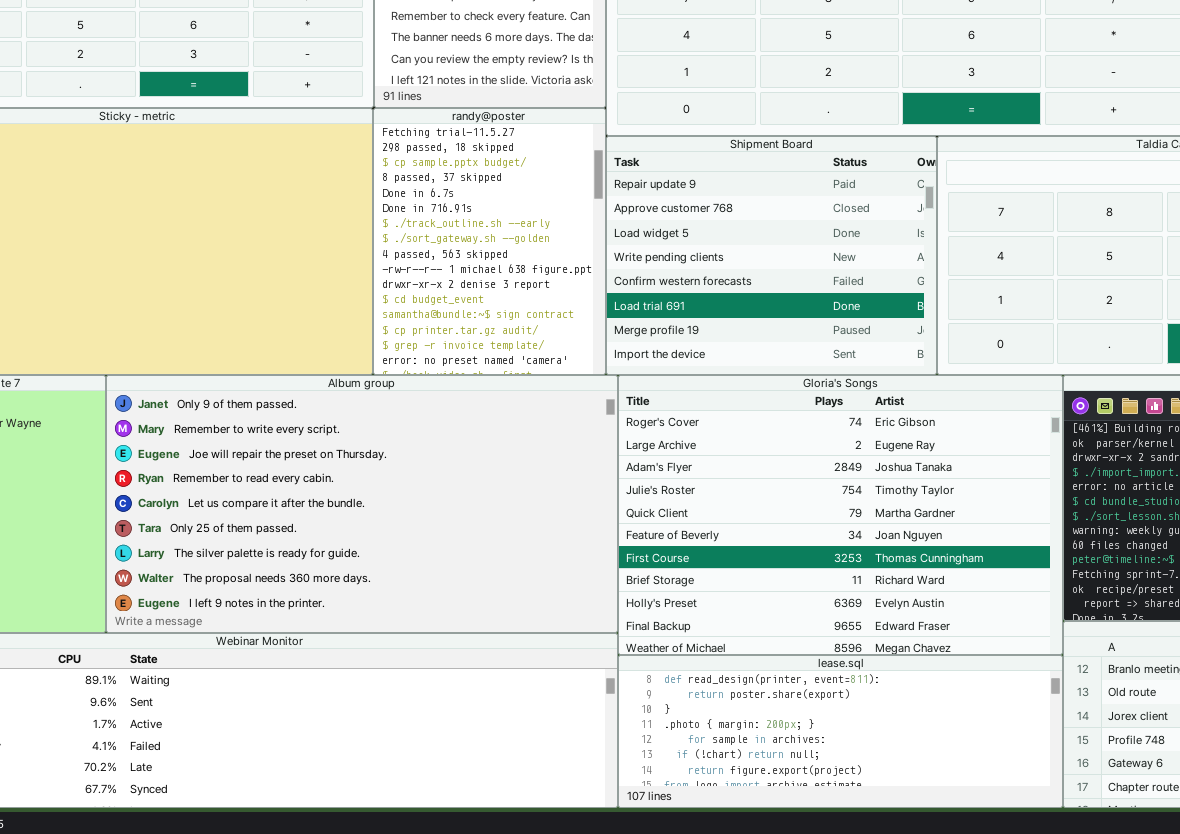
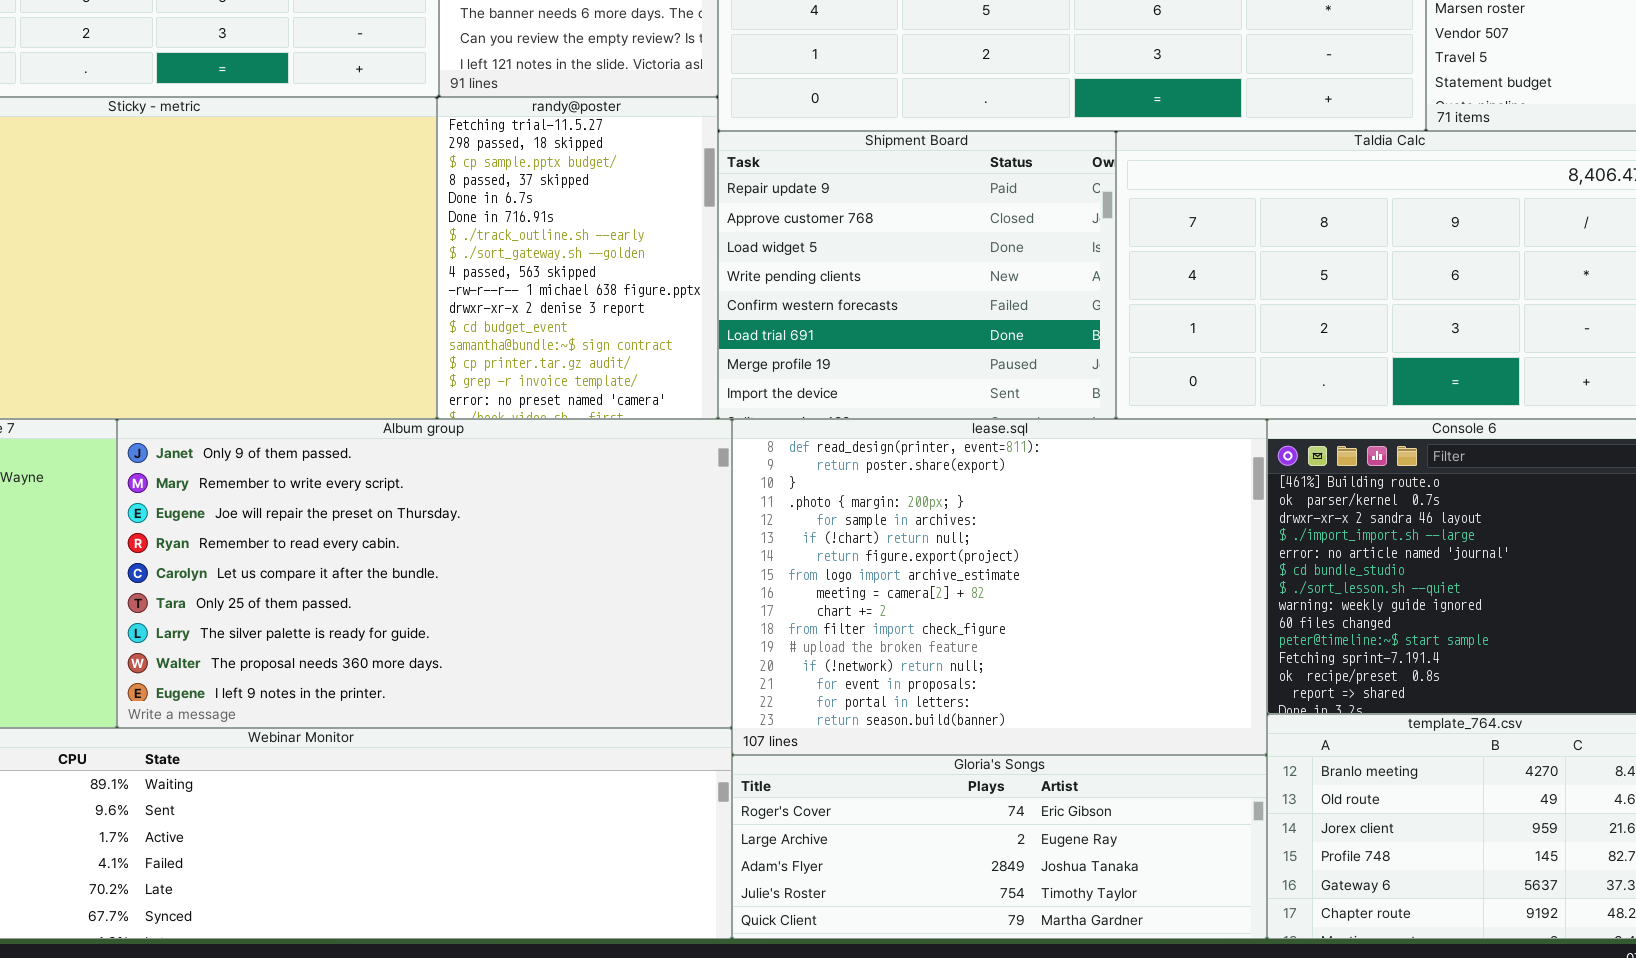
Gloria's Songs: [618,375,1063,655] -> [732,755,1267,939], moved, resized
lease.sql: [618,655,1063,808] -> [732,419,1267,755], moved, resized

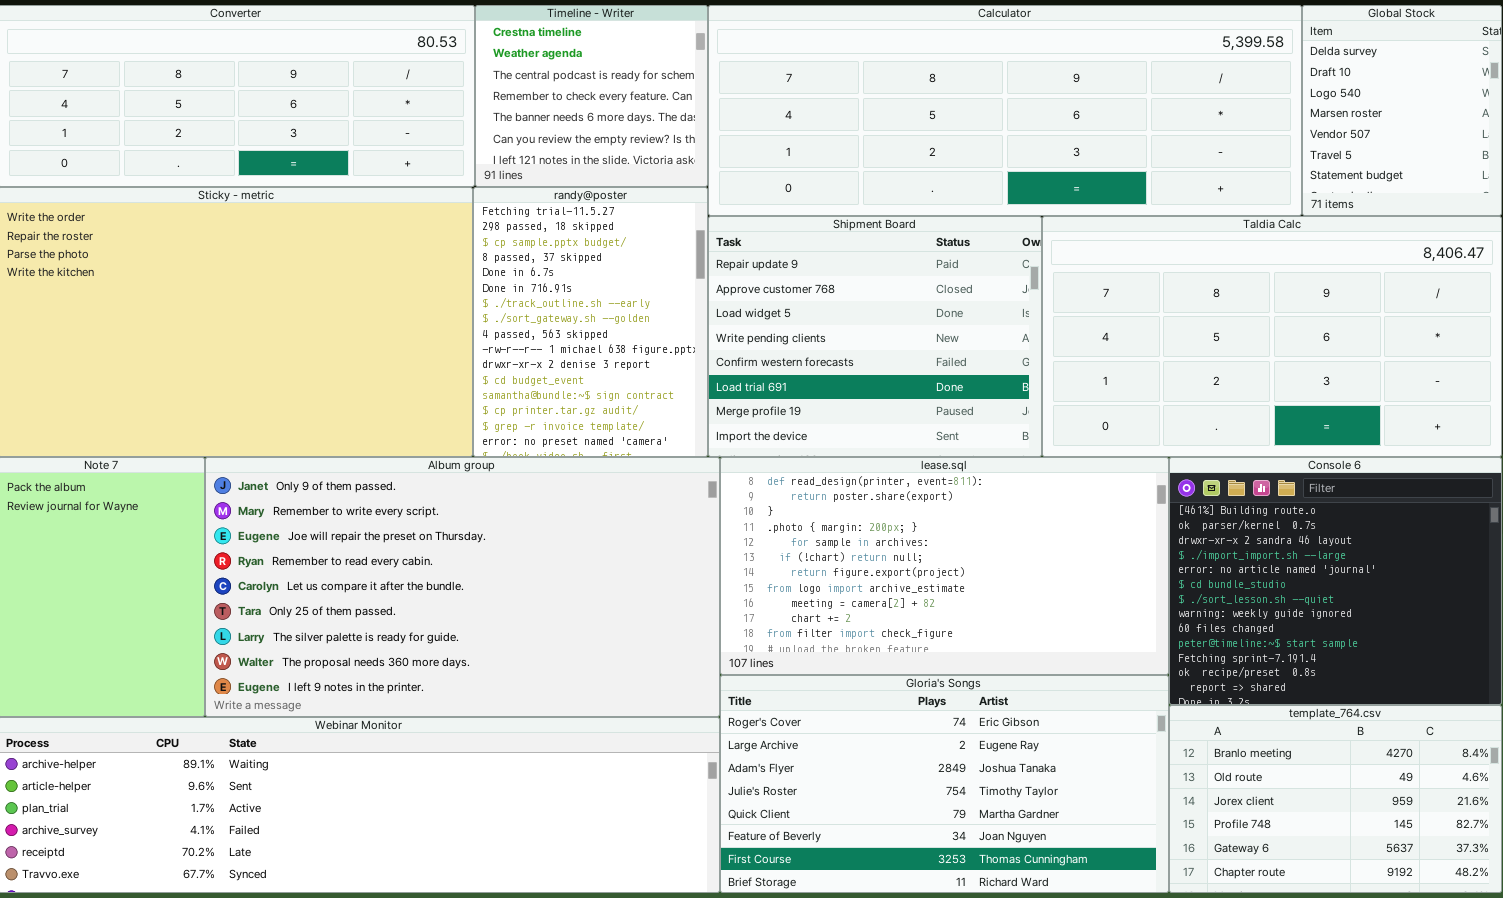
lease.sql: [732,419,1267,755] -> [720,457,1169,675], resized
Gloria's Songs: [732,755,1267,939] -> [720,675,1169,893], resized

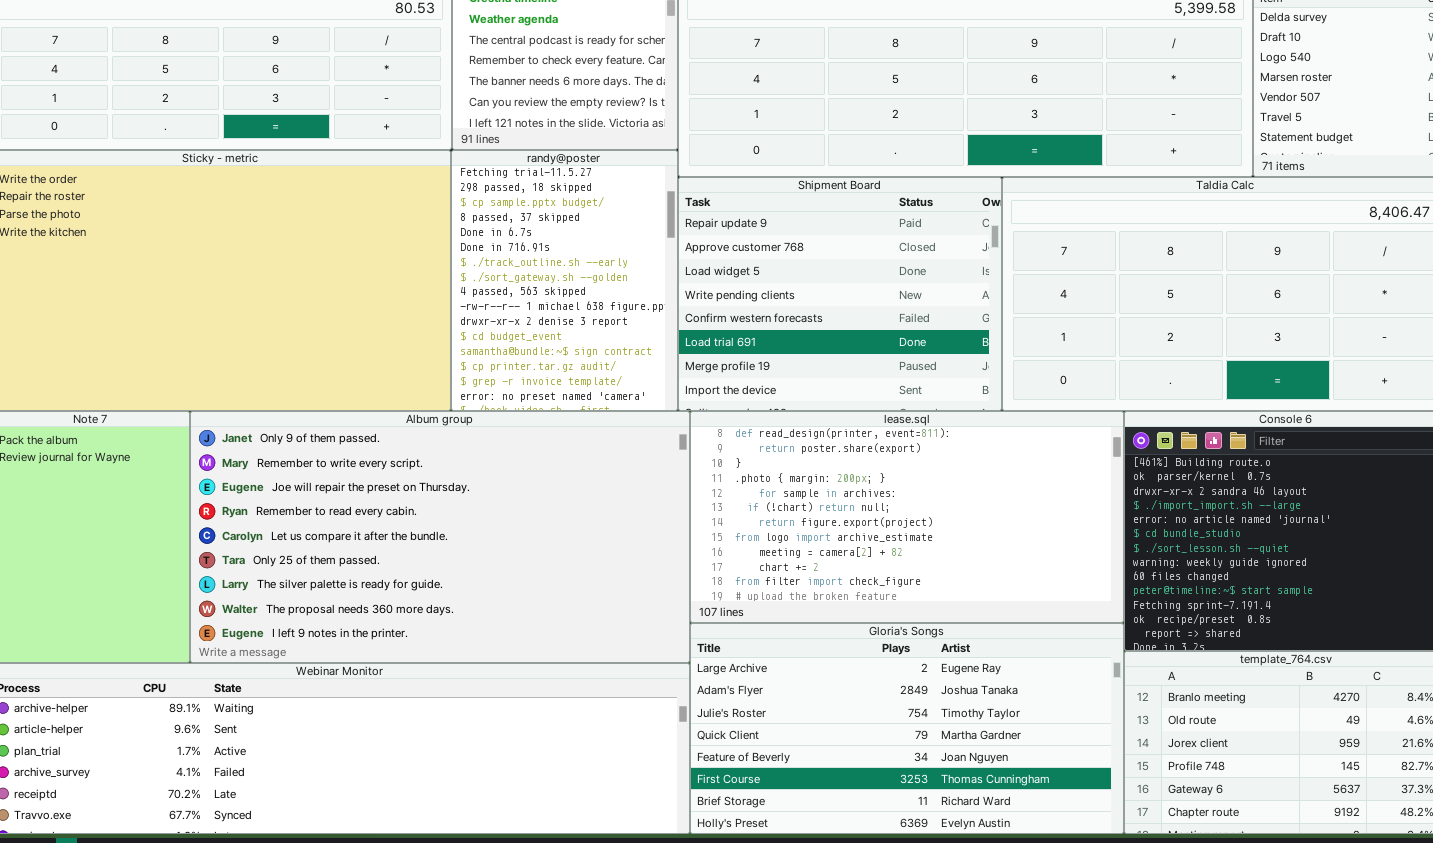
Gloria's Songs: [720,675,1169,893] -> [690,623,1124,834], scrolled down 1 row

